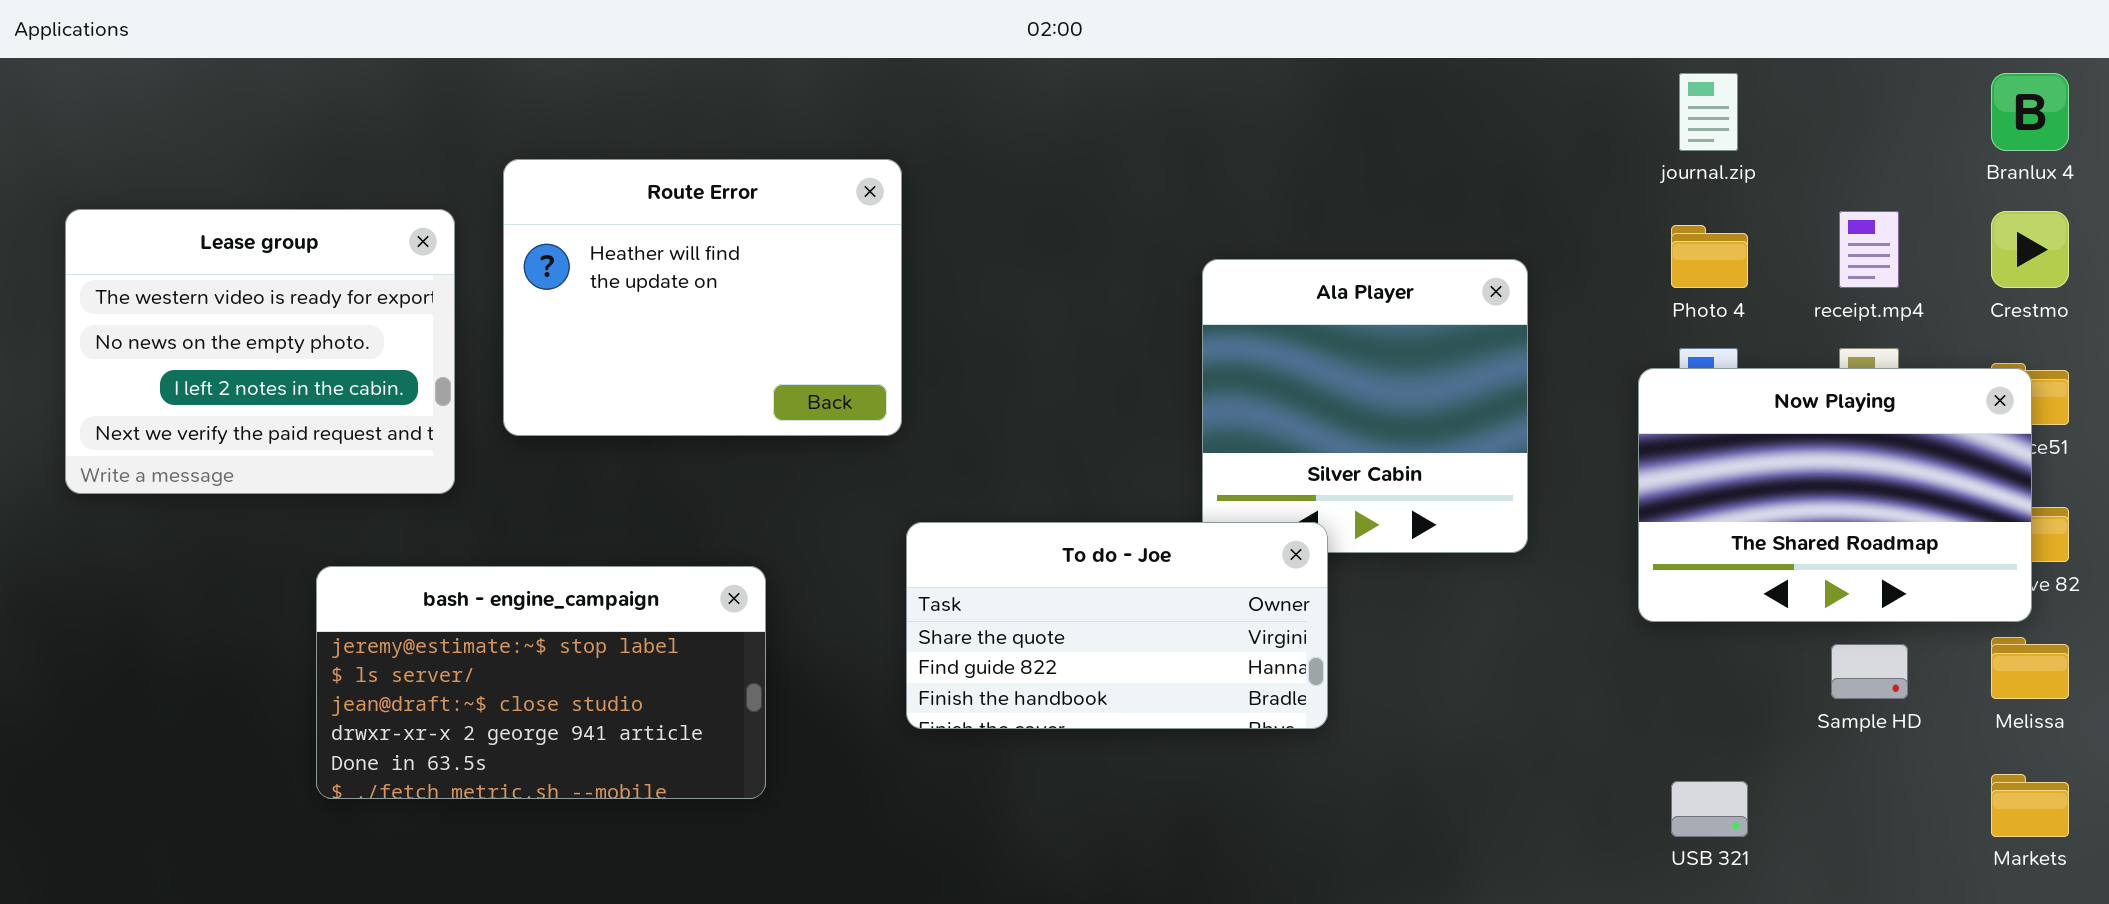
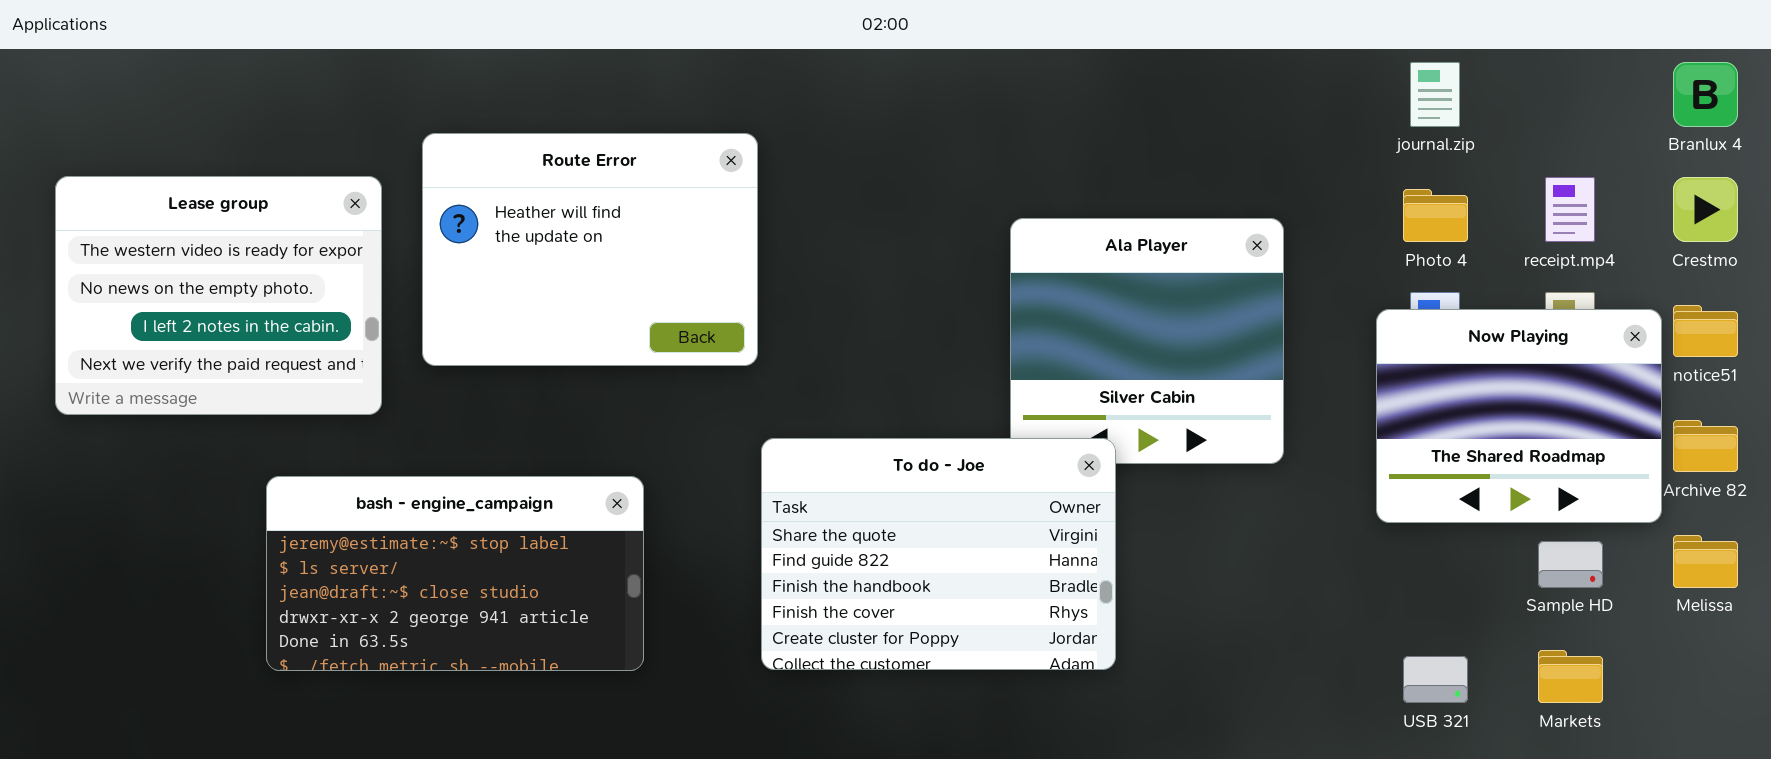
Now Playing: [1638,368,2032,622] -> [1376,309,1662,523], resized
To do - Joe: [906,522,1328,729] -> [761,438,1116,670], resized
Markets: [1991,774,2069,837] -> [1538,650,1603,703], moved

